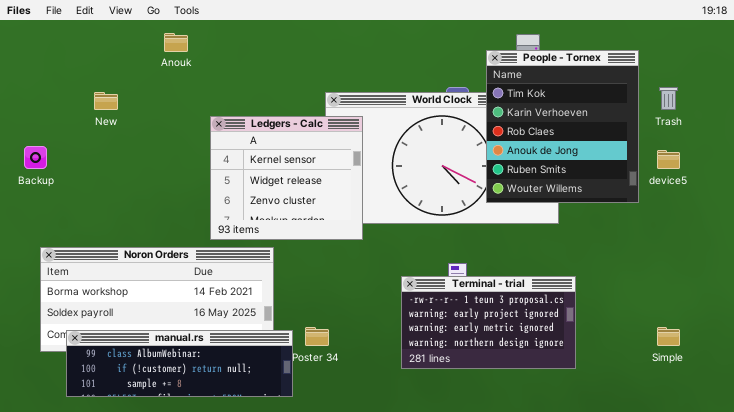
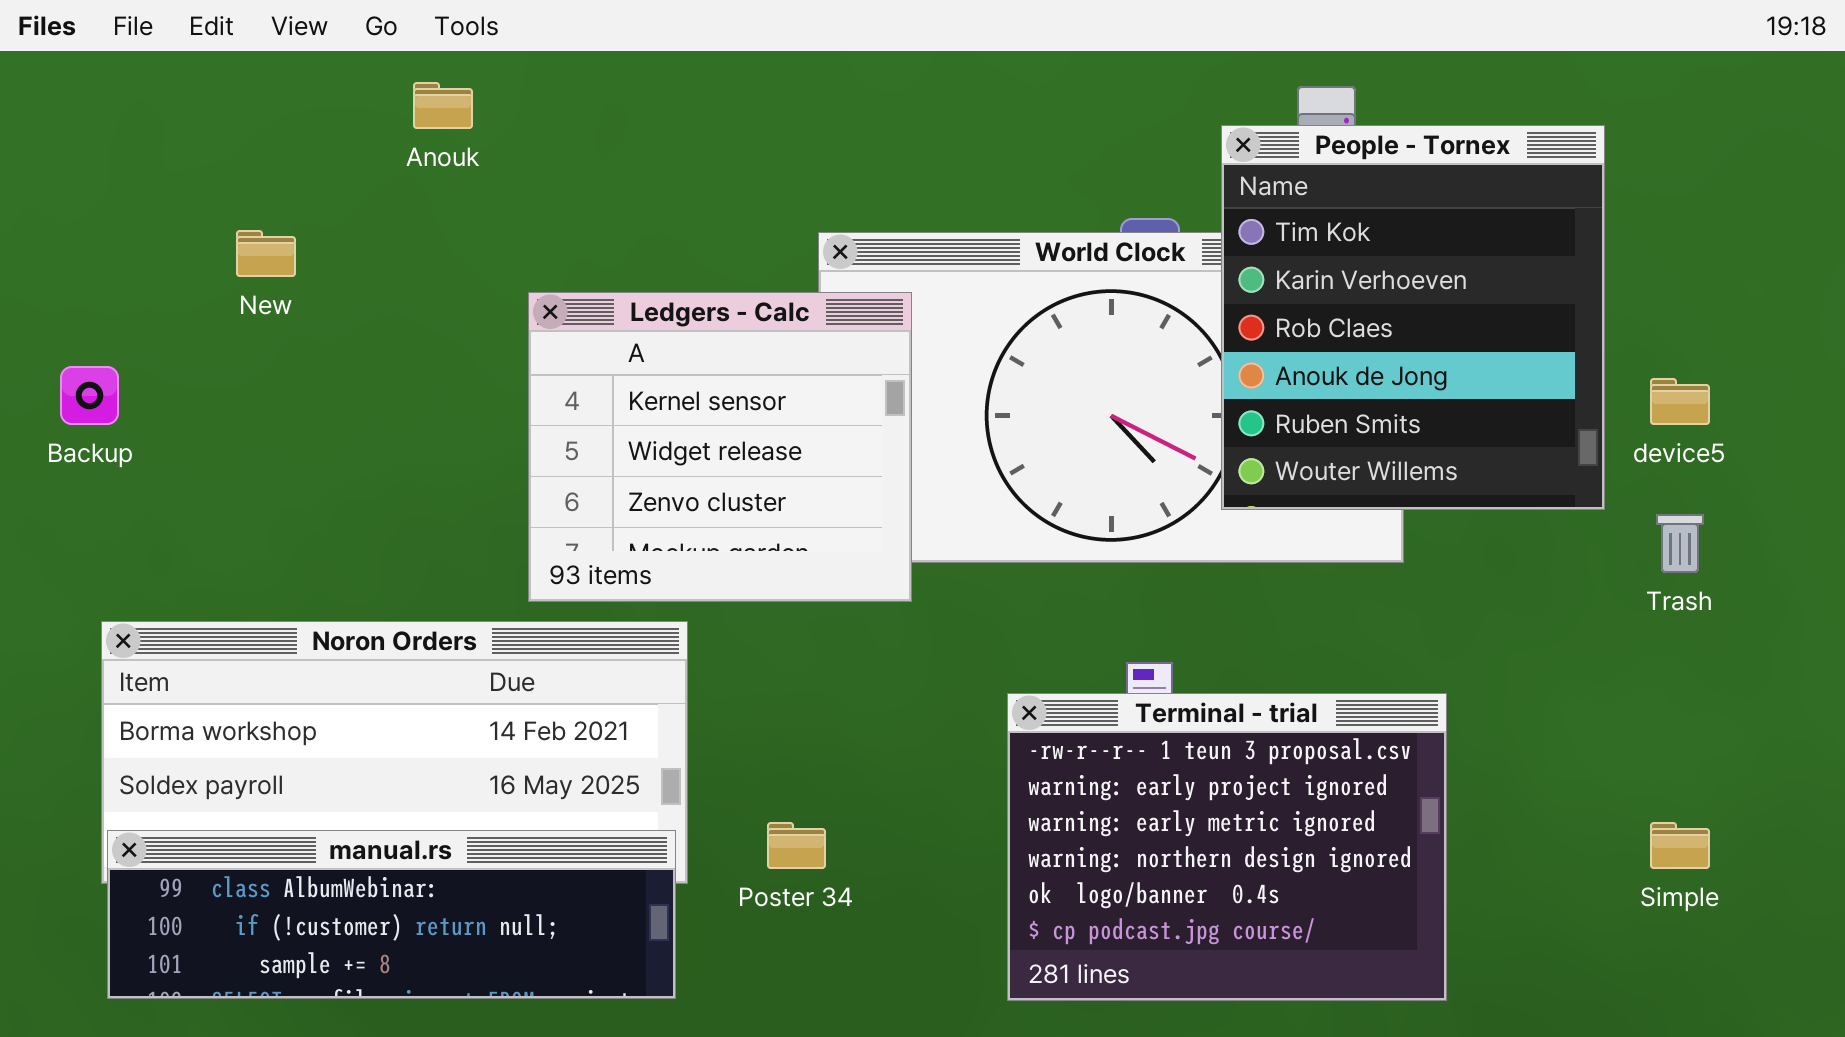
Trash: [659,87,678,110] -> [1656,514,1704,573], moved
Terminal - trial: [401,276,576,369] -> [1007,693,1447,1001], resized
manual.rs: [66,330,293,397] -> [107,830,676,999], moved

